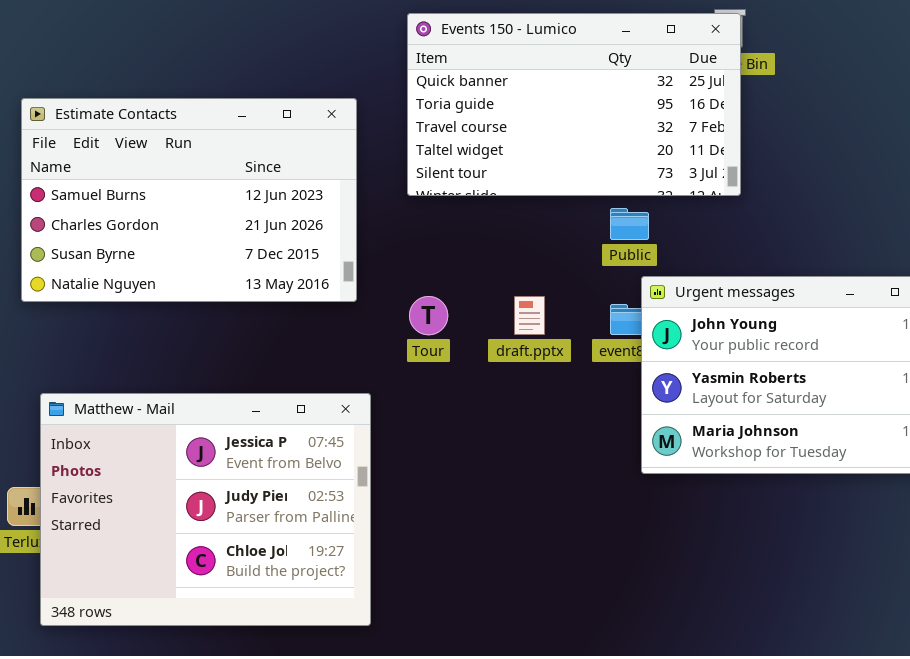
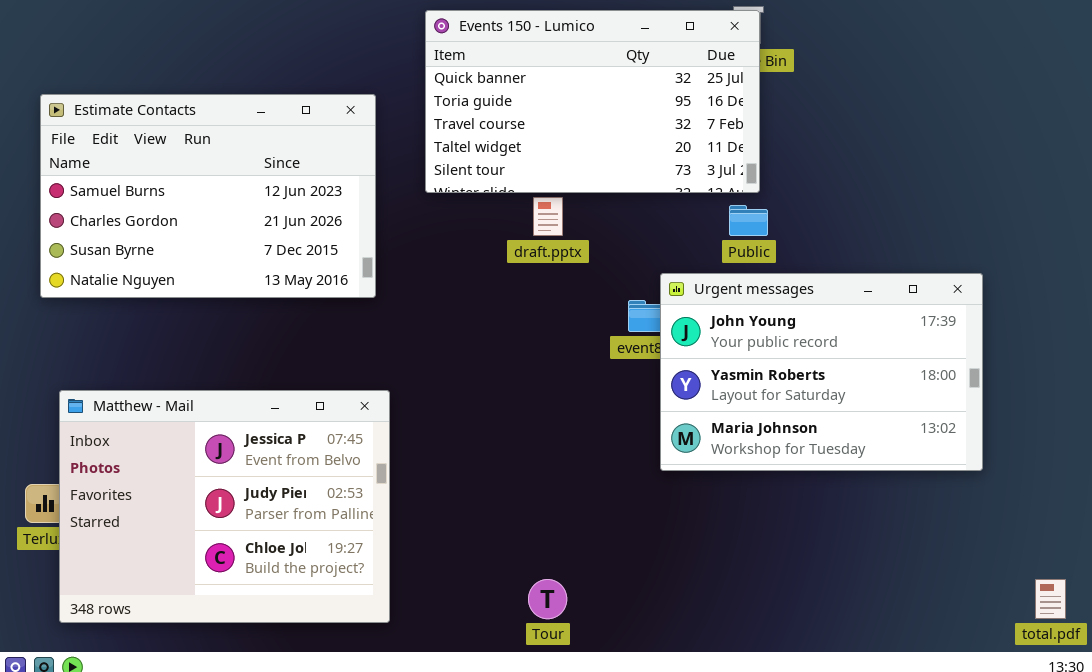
Public: [610,208,649,240] -> [729,205,768,236], moved
Tour: [409,296,448,335] -> [528,579,567,619], moved
draft.pptx: [514,296,545,335] -> [533,197,563,236], moved

